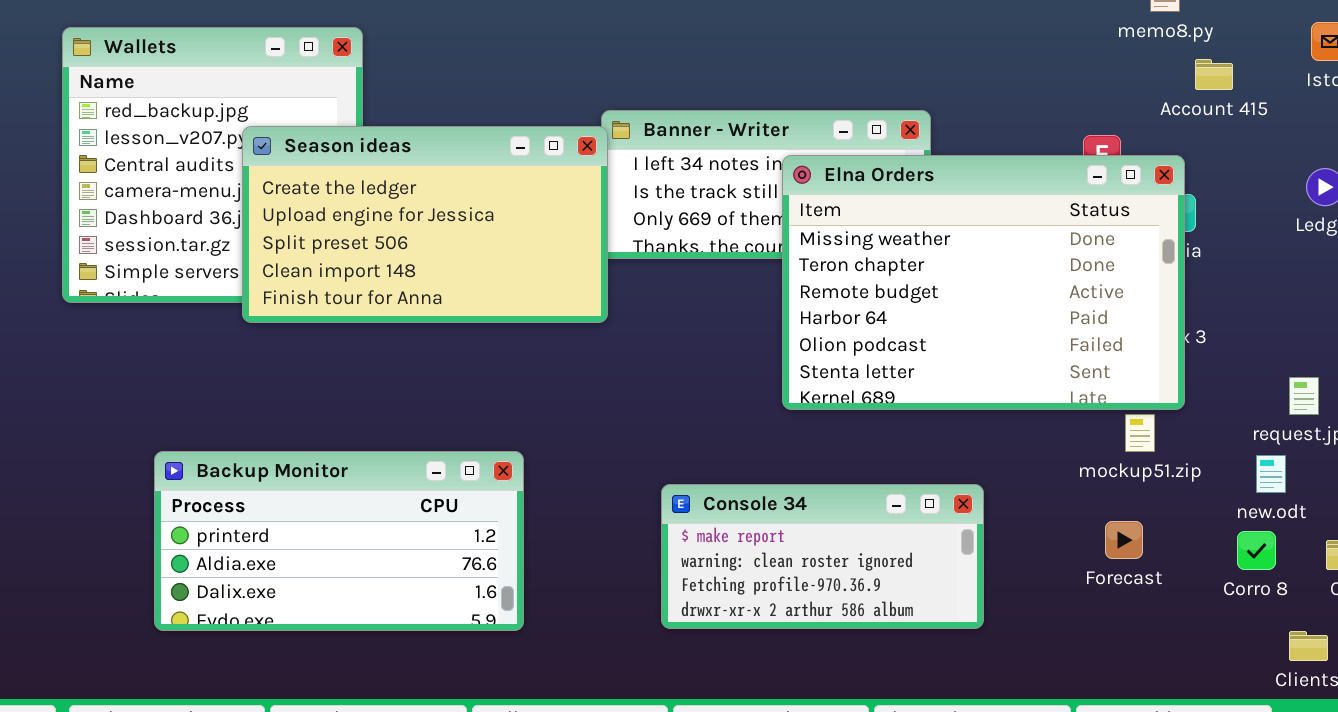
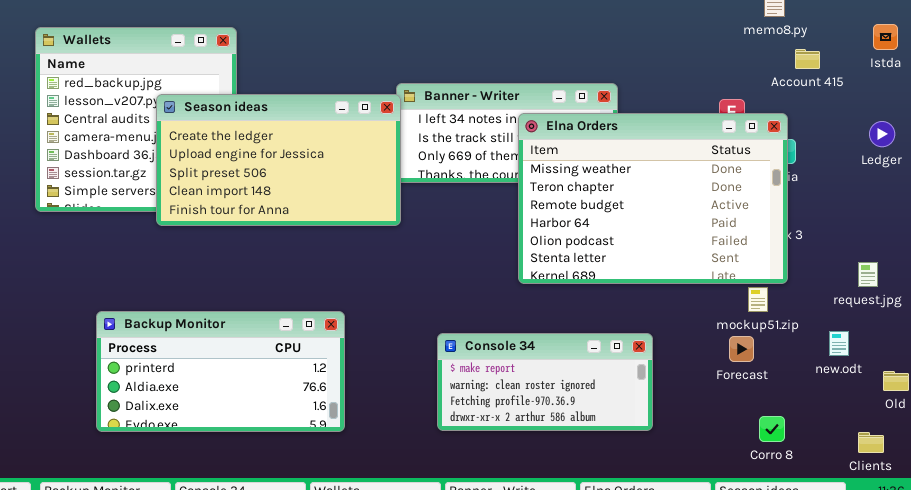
new.odt: [1256,455,1286,493] -> [829,331,849,356], moved
Forecast: [1105,521,1143,559] -> [729,336,754,362], moved
Corro 8: [1237,531,1276,570] -> [759,416,785,442], moved

